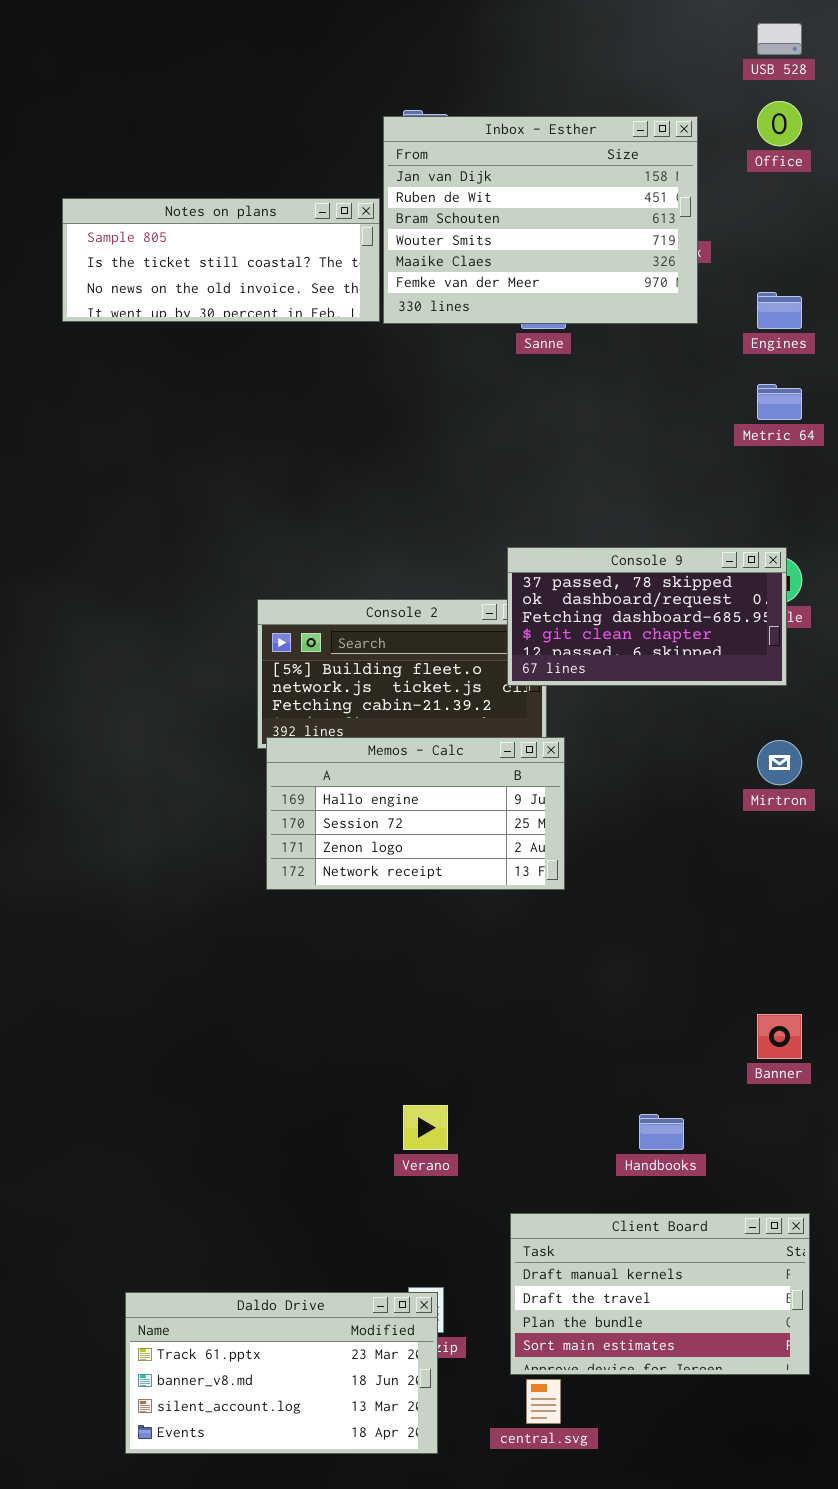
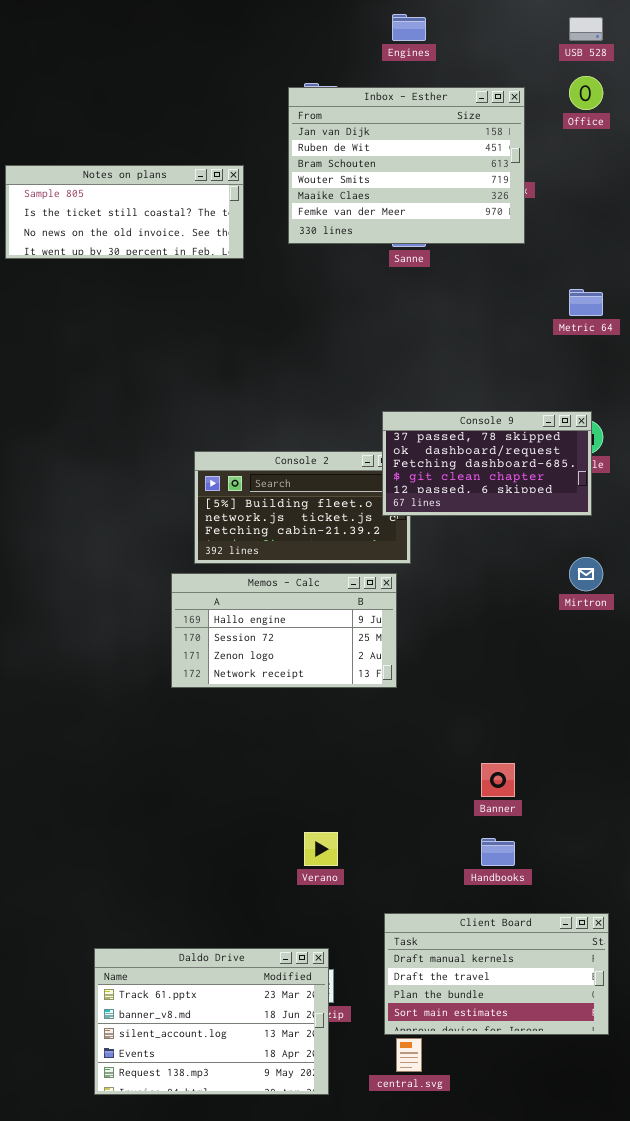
Notes on plans: [62,198,380,322] -> [5,165,244,259], moved
Engines: [757,292,802,329] -> [392,14,426,41], moved
Memos - Calc: [266,737,565,890] -> [171,573,397,688], moved
Banner: [757,1014,802,1059] -> [481,763,515,797], moved
Daldo Drive: [125,1292,438,1454] -> [94,948,329,1095], resized

